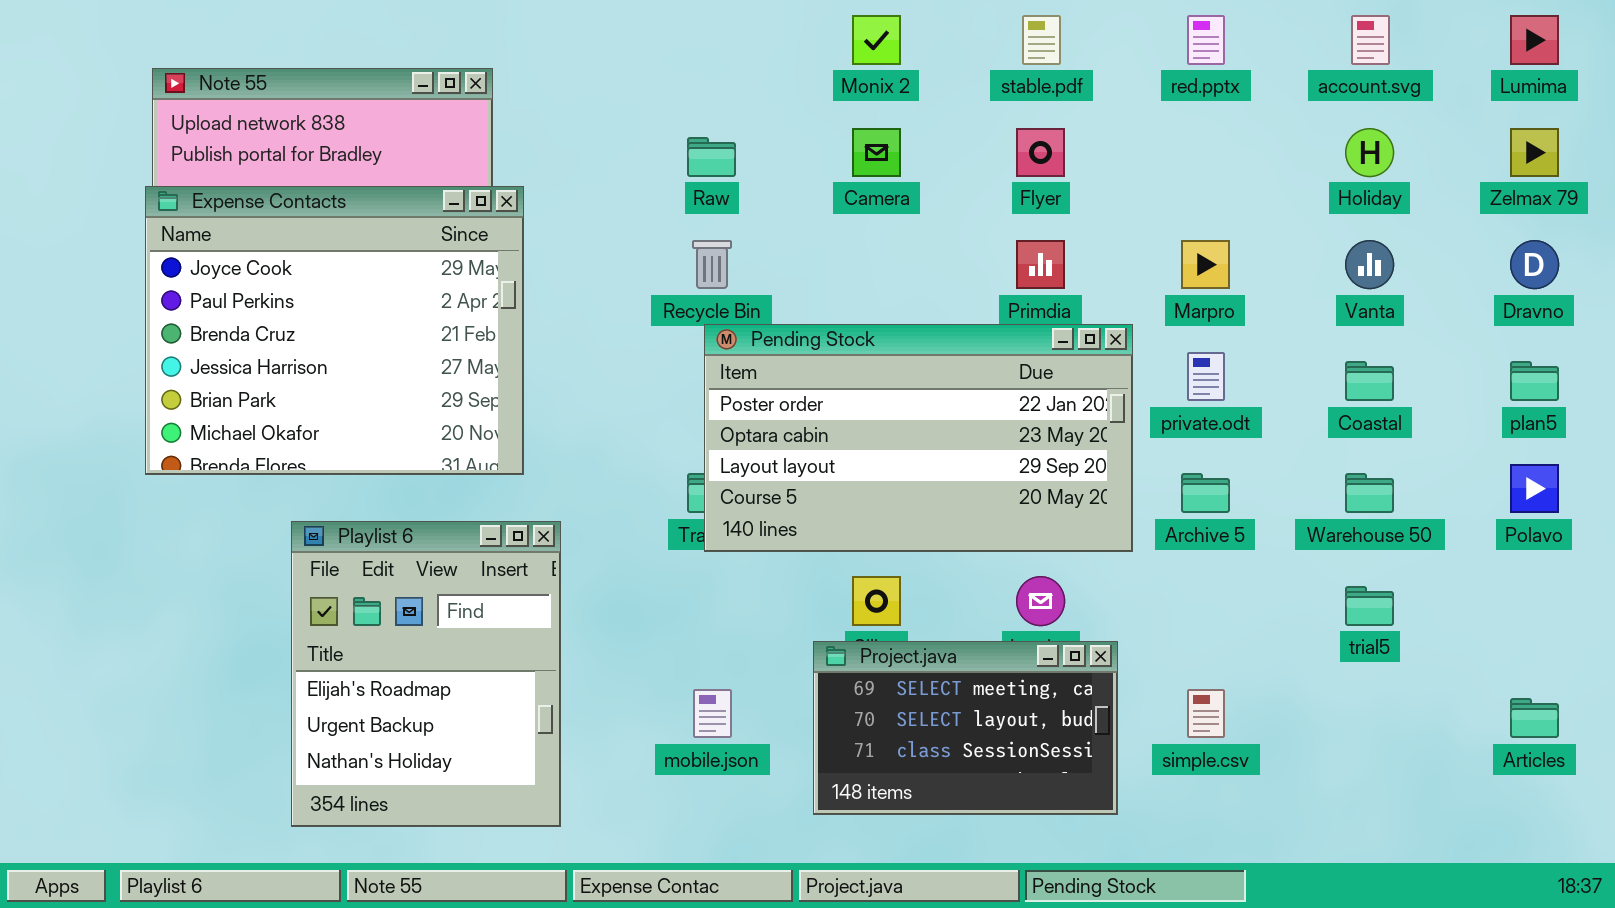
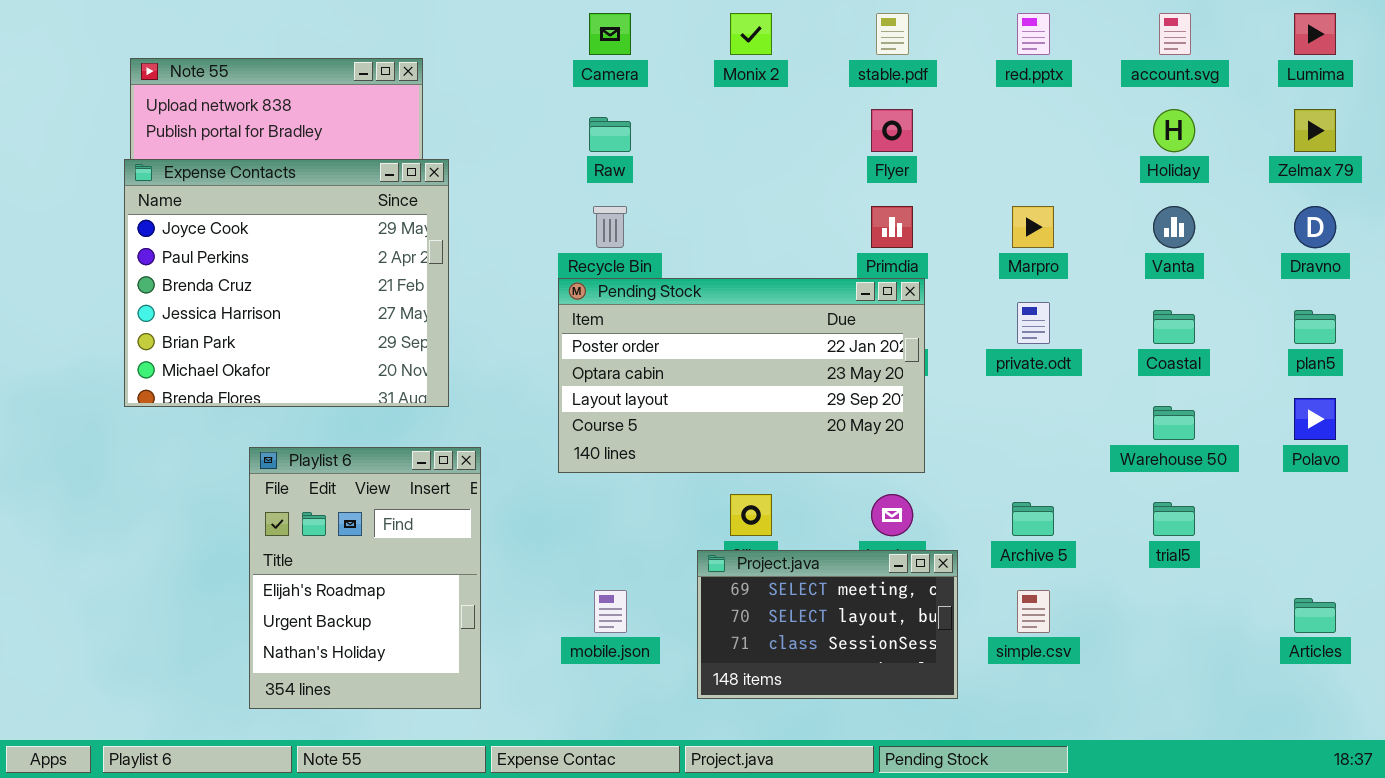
Camera: [852,128,901,177] -> [589,13,631,55], moved
Pending Stock: [704,324,1133,552] -> [558,278,925,473], moved
Archive 5: [1181,473,1230,513] -> [1012,502,1054,536], moved

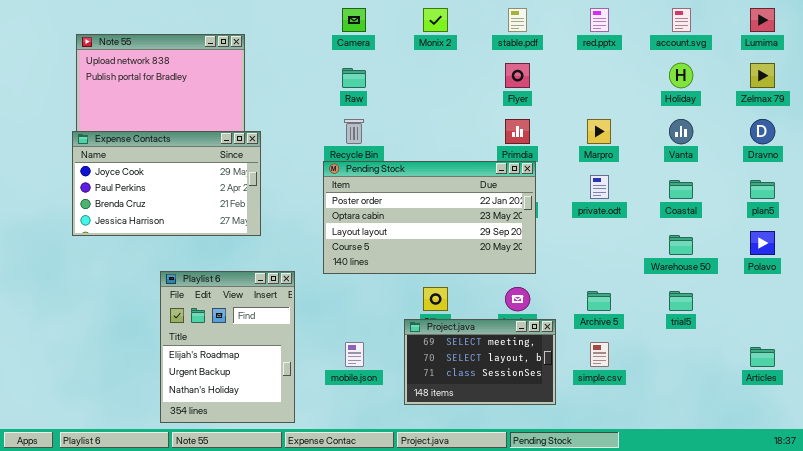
Expense Contacts: [124,159,449,407] -> [72,131,261,236], resized
Playlist 6: [249,447,481,709] -> [160,271,295,423], moved

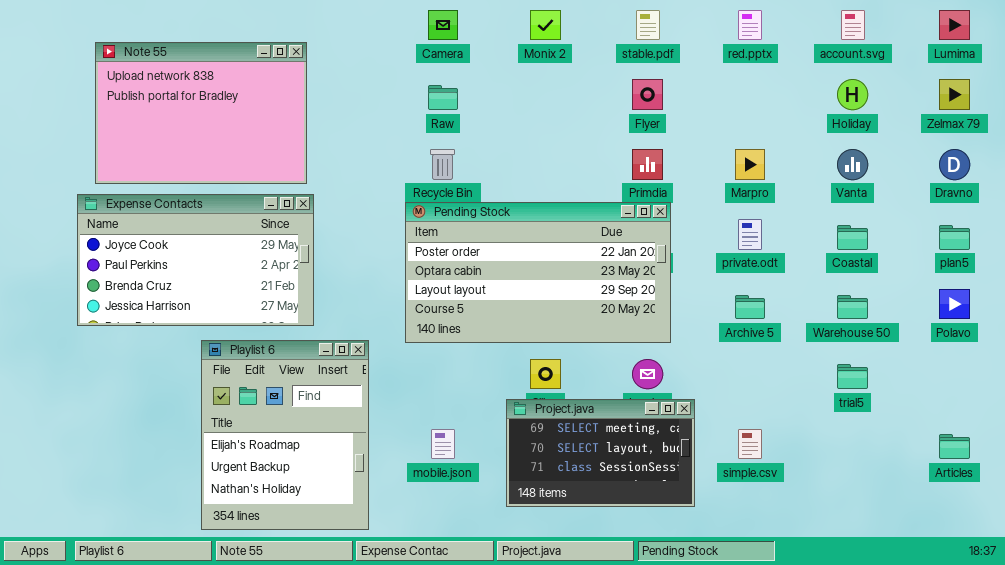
Expense Contacts: [72,131,261,236] -> [77,194,314,326], moved
Archive 5: [587,291,611,311] -> [735,295,765,319], moved

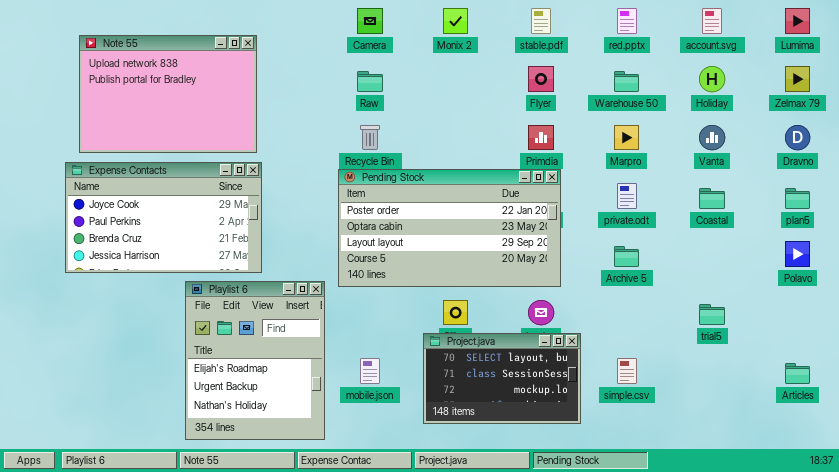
Warehouse 50: [837,295,868,319] -> [614,71,639,92], moved
Playlist 6: [201,340,369,530] -> [185,281,325,440], moved
Project.java: [506,399,695,507] -> [423,333,581,424], scrolled down 1 row

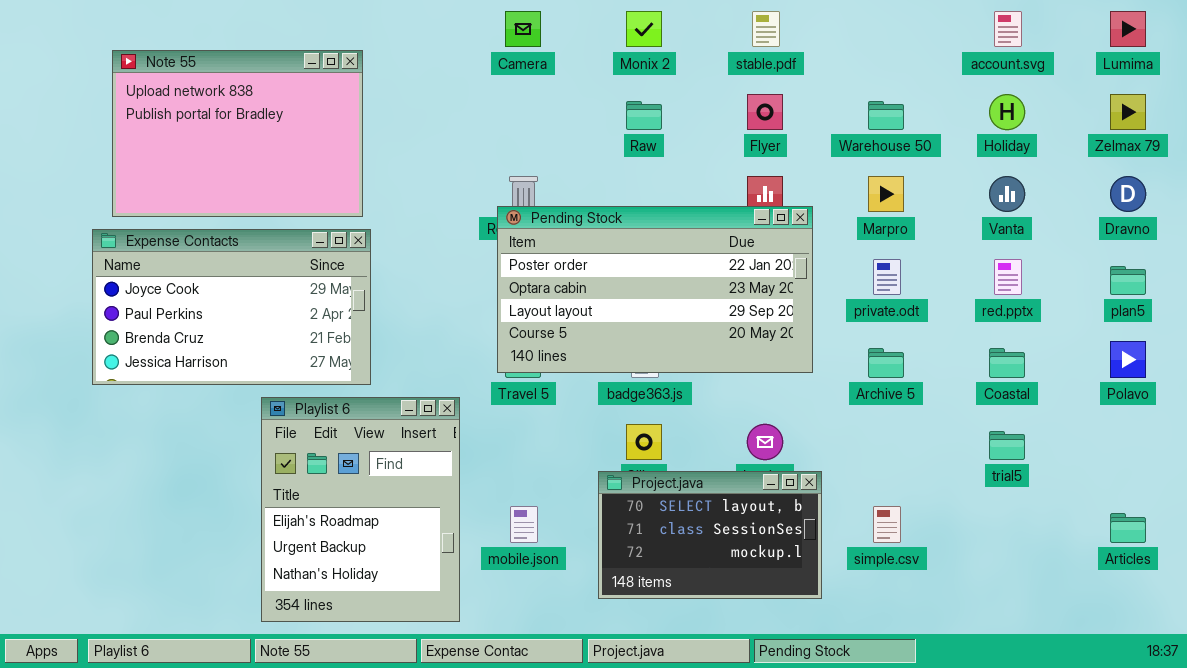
red.pptx: [617,8,637,34] -> [994,259,1022,295], moved
Raw: [357,71,383,92] -> [626,101,662,130], moved
Pending Stock: [338,169,561,287] -> [497,206,813,373], moved
Coastal: [699,188,725,209] -> [989,348,1025,378], moved

